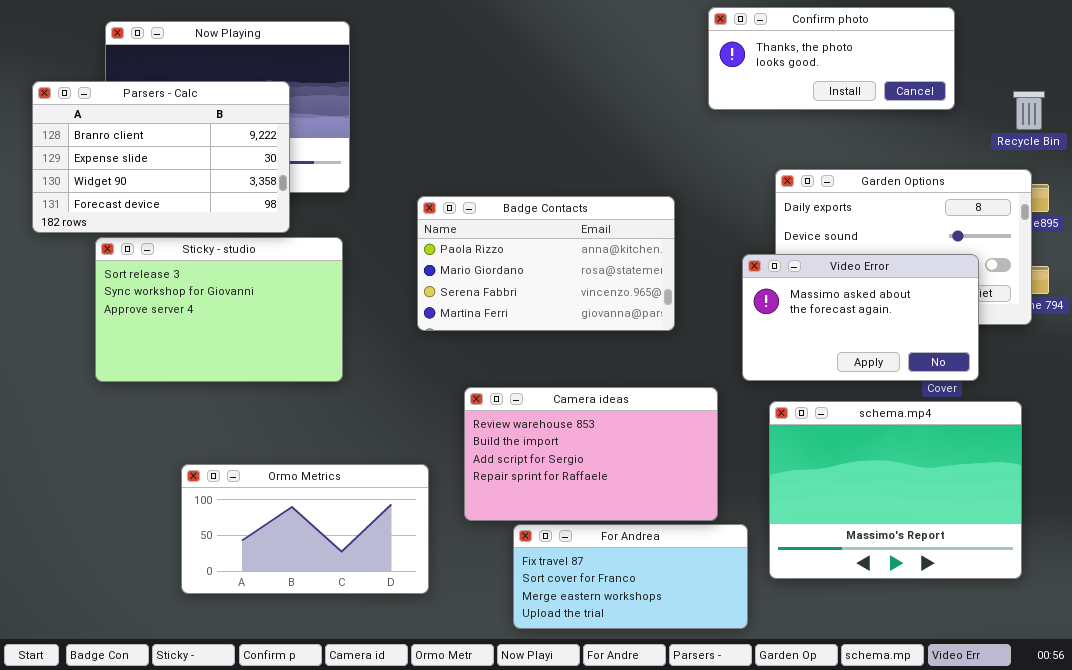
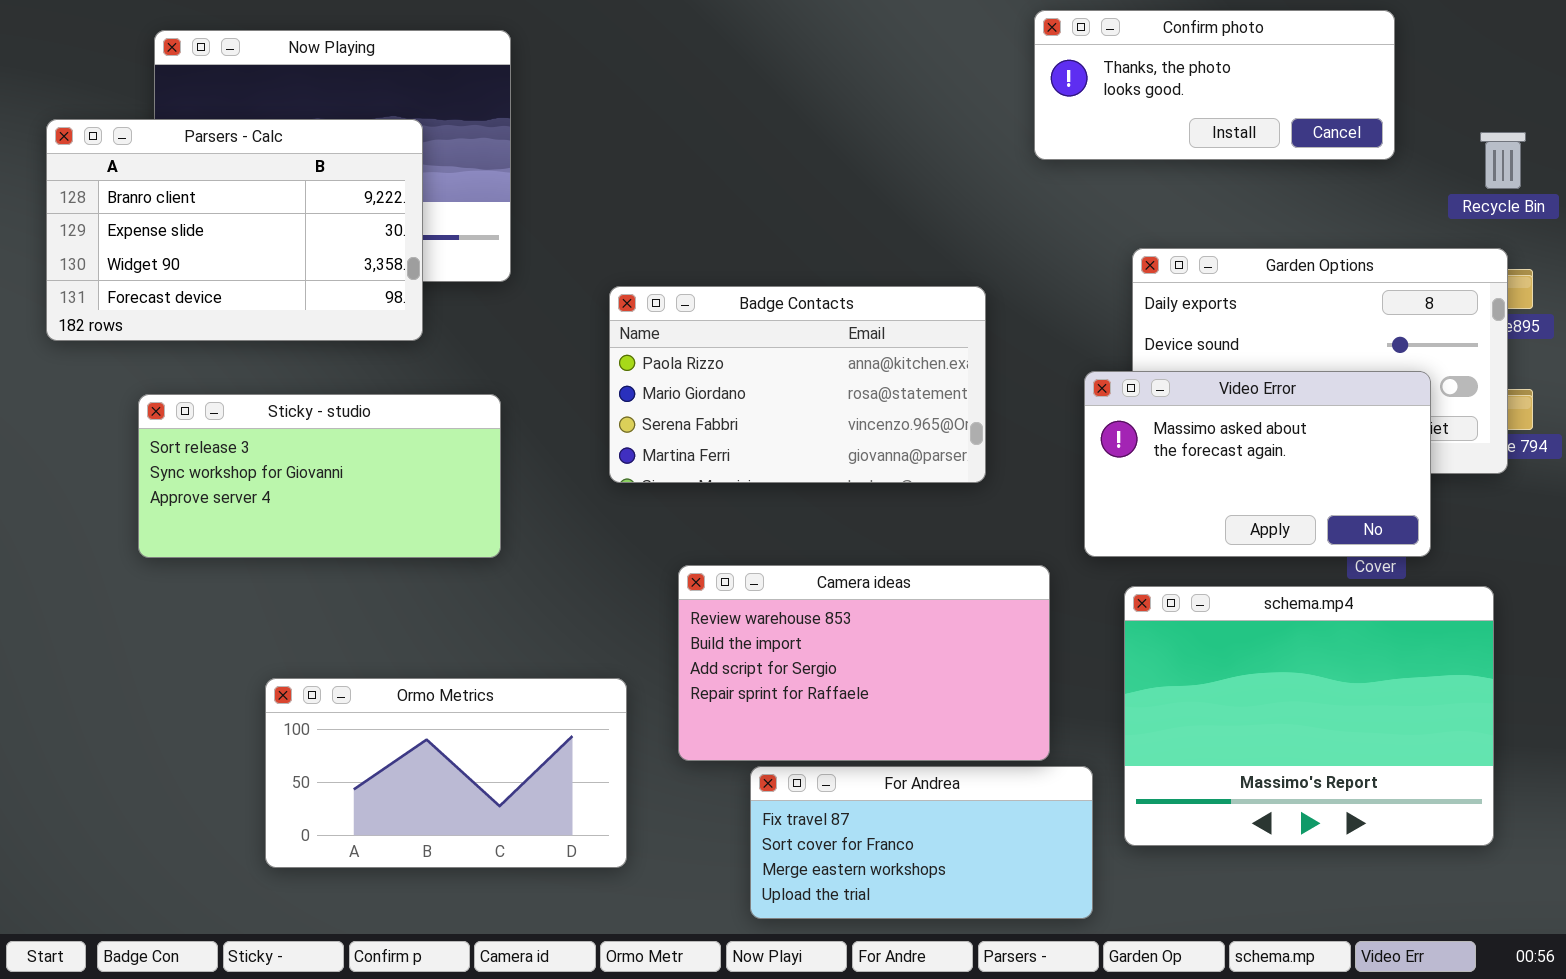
Sticky - studio: [95,237,343,382] -> [138,394,501,558], resized

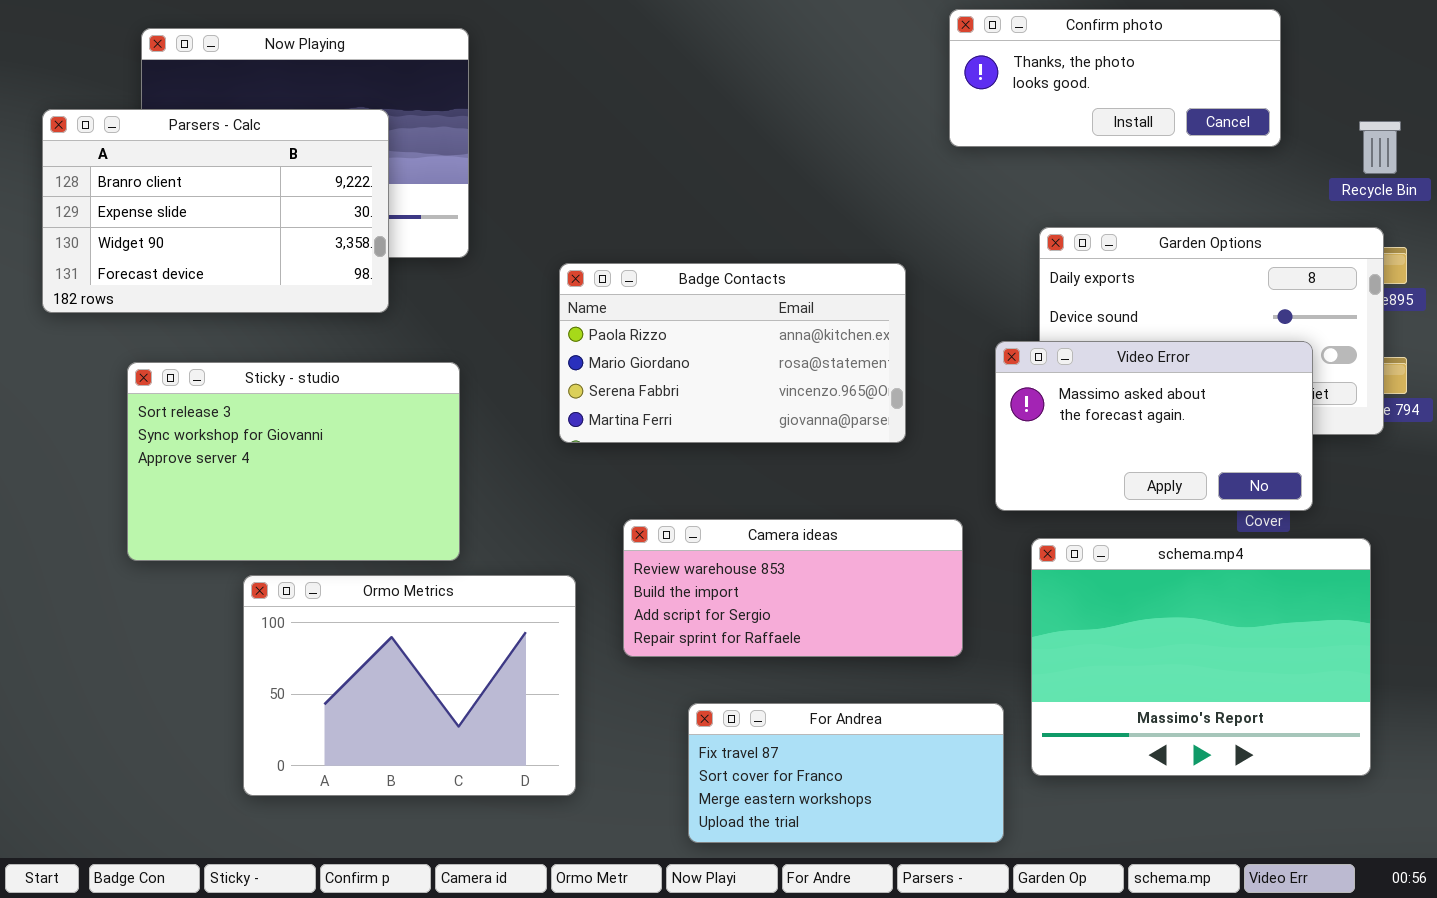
Sticky - studio: [138,394,501,558] -> [127,362,460,561], resized
Camera ideas: [678,565,1050,761] -> [623,519,963,657], resized
Ormo Metrics: [265,678,627,868] -> [243,575,576,796], resized

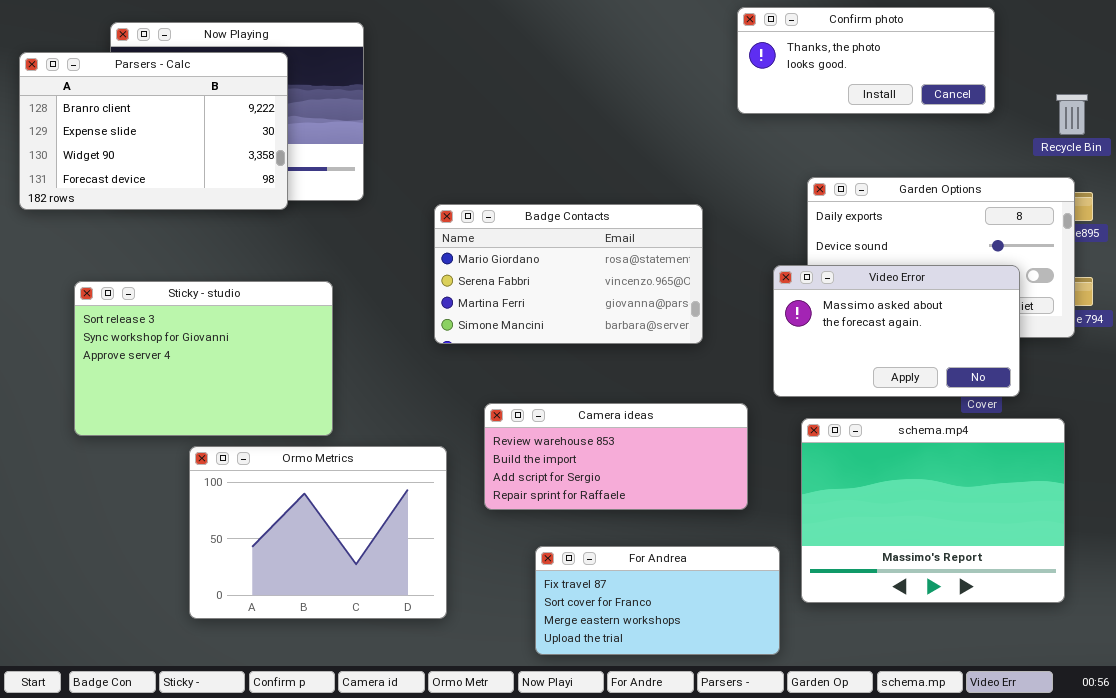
Parsers - Calc: [42,109,389,313] -> [19,52,288,210], moved
Badge Contacts: [559,263,906,443] -> [434,204,703,344], scrolled down 1 row
Sticky - studio: [127,362,460,561] -> [74,281,333,436], moved

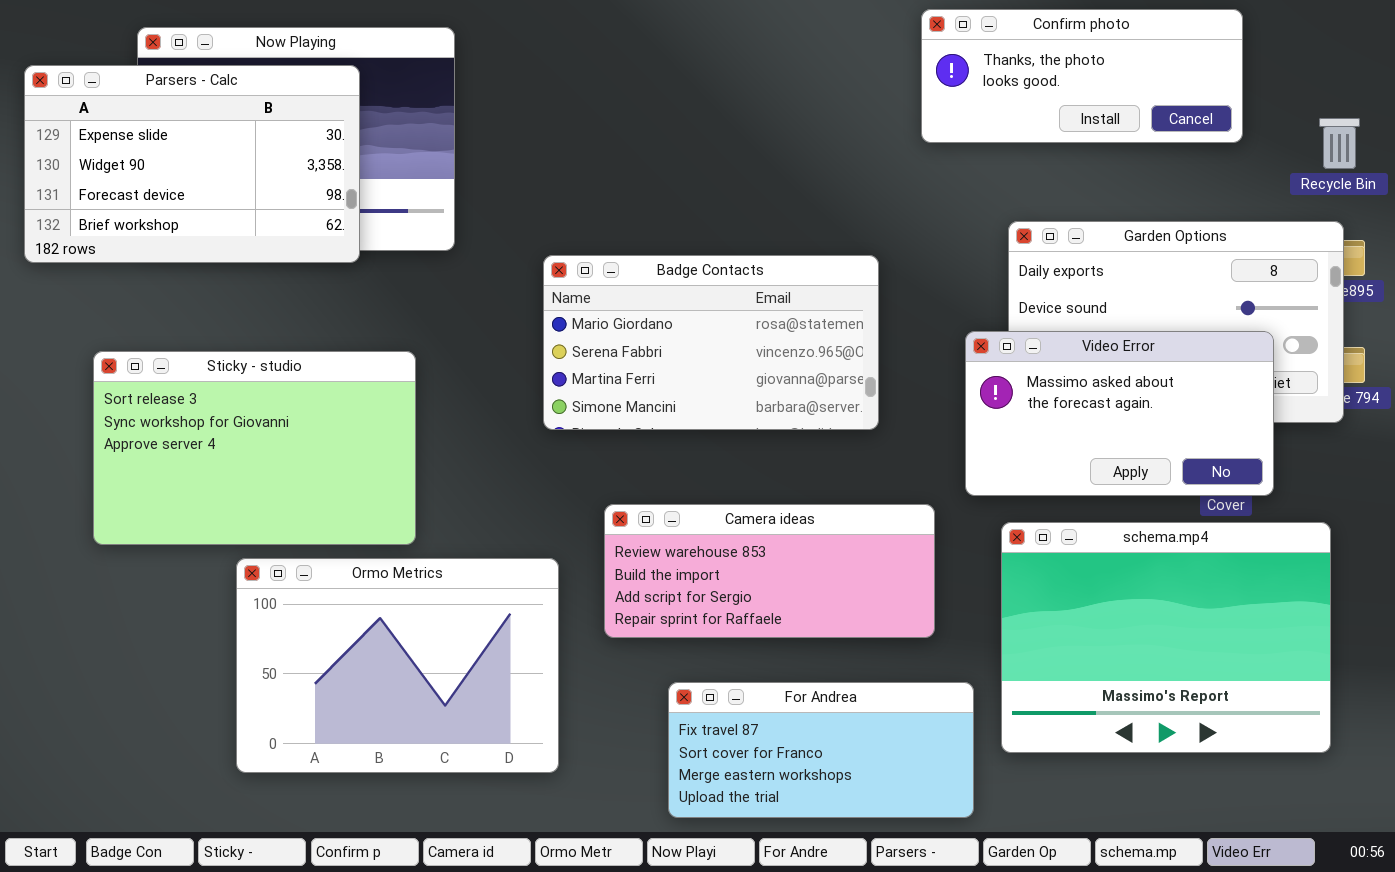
Parsers - Calc: [19,52,288,210] -> [24,65,360,263], scrolled down 1 row

